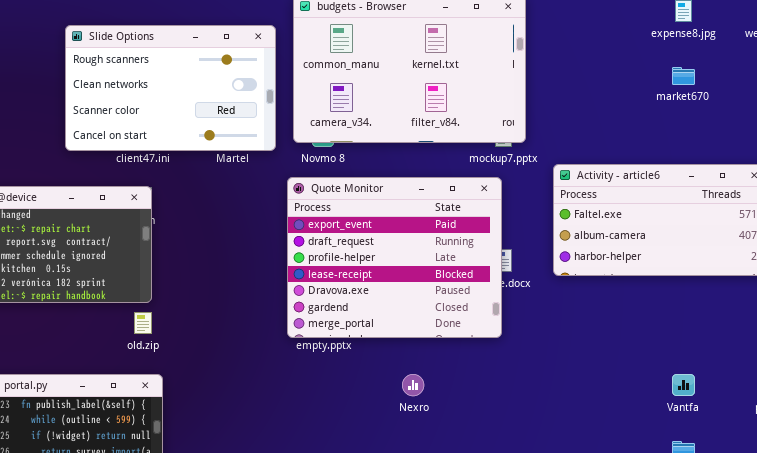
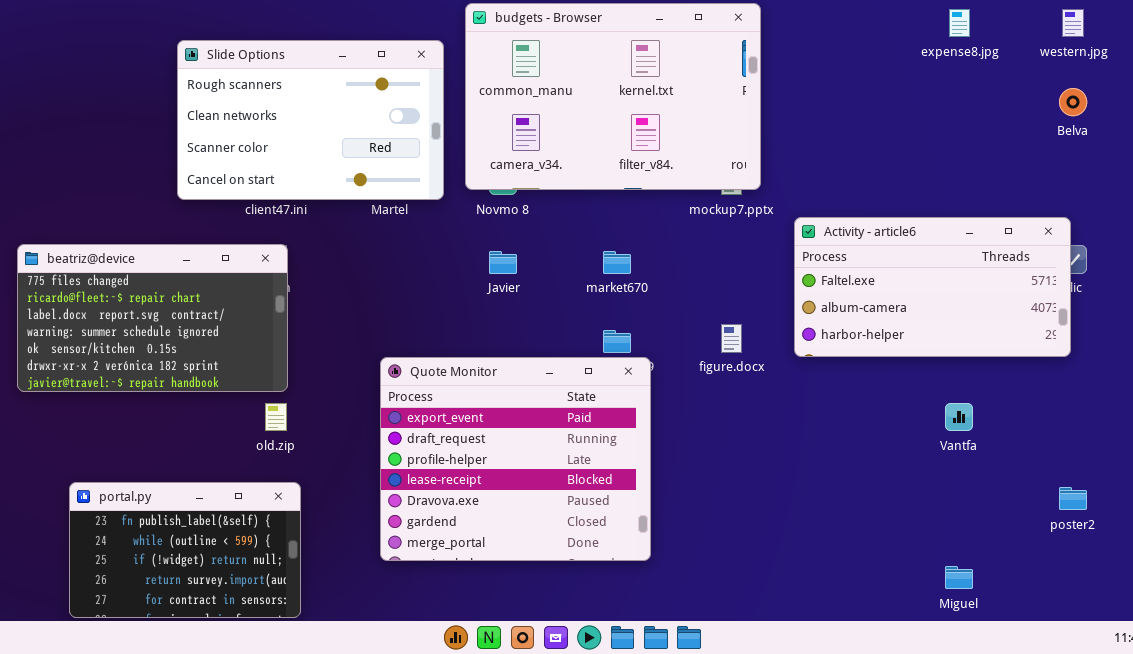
market670: [672,67,695,85] -> [603,251,631,274], moved
Quote Monitor: [287,177,502,338] -> [380,357,651,561], moved
Vantfa: [672,374,695,396] -> [945,403,973,431], moved

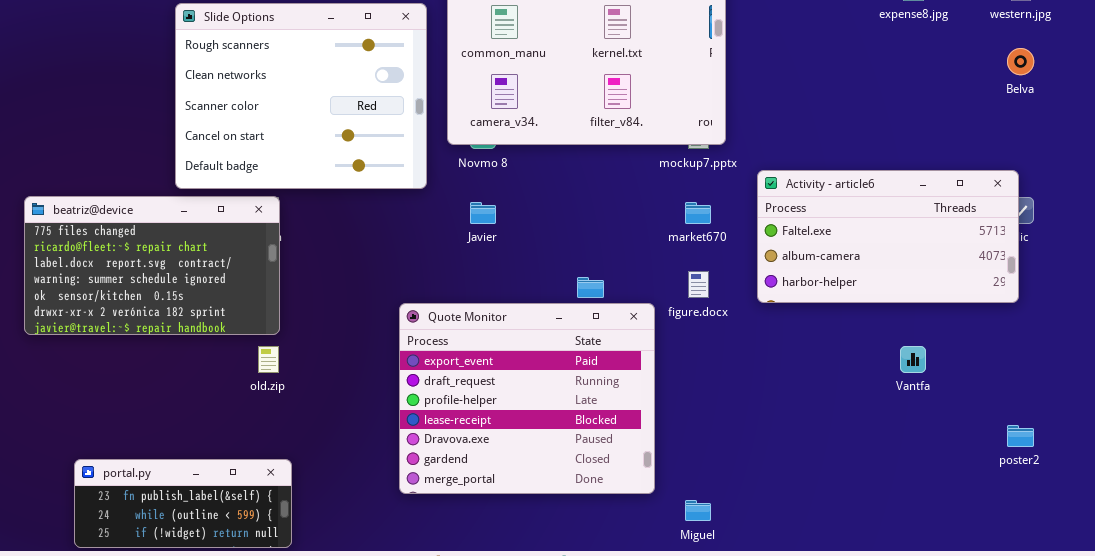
Slide Options: [177,40,444,200] -> [175,3,427,189], resized
market670: [603,251,631,274] -> [685,202,711,224], moved
Quote Monitor: [380,357,651,561] -> [399,303,655,494], moved
portal.py: [69,482,301,618] -> [74,459,292,548], resized
Miguel: [945,566,973,589] -> [685,500,711,521], moved

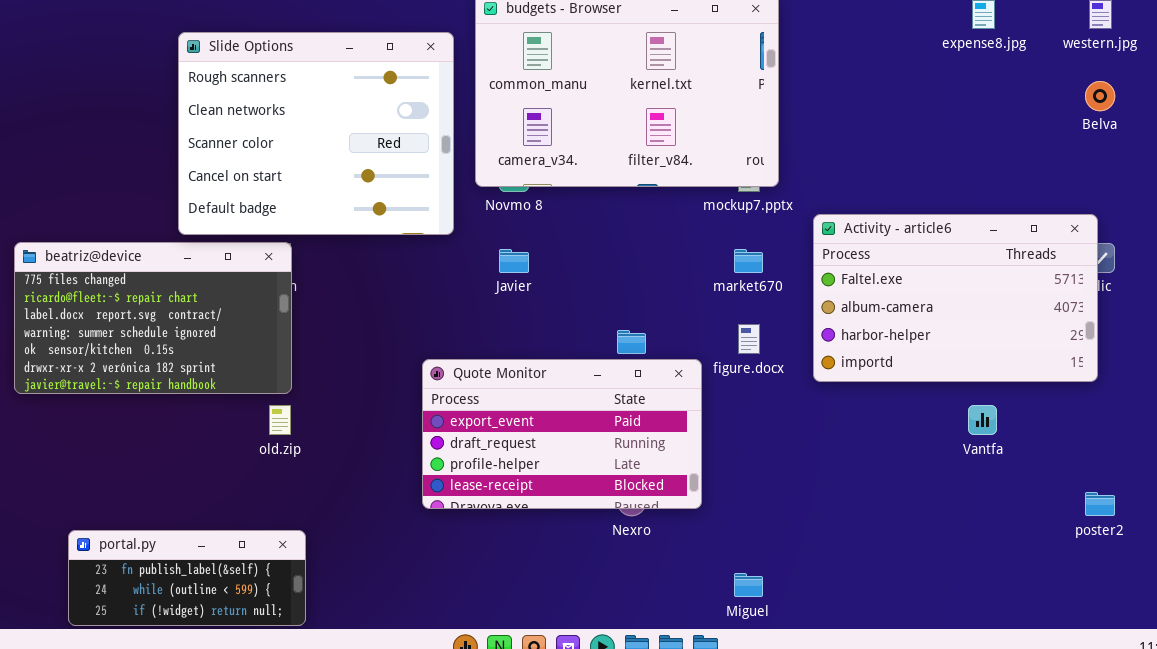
Activity - article6: [757,170,1019,303] -> [813,214,1098,382], resized
Quote Monitor: [399,303,655,494] -> [422,359,702,509], resized

